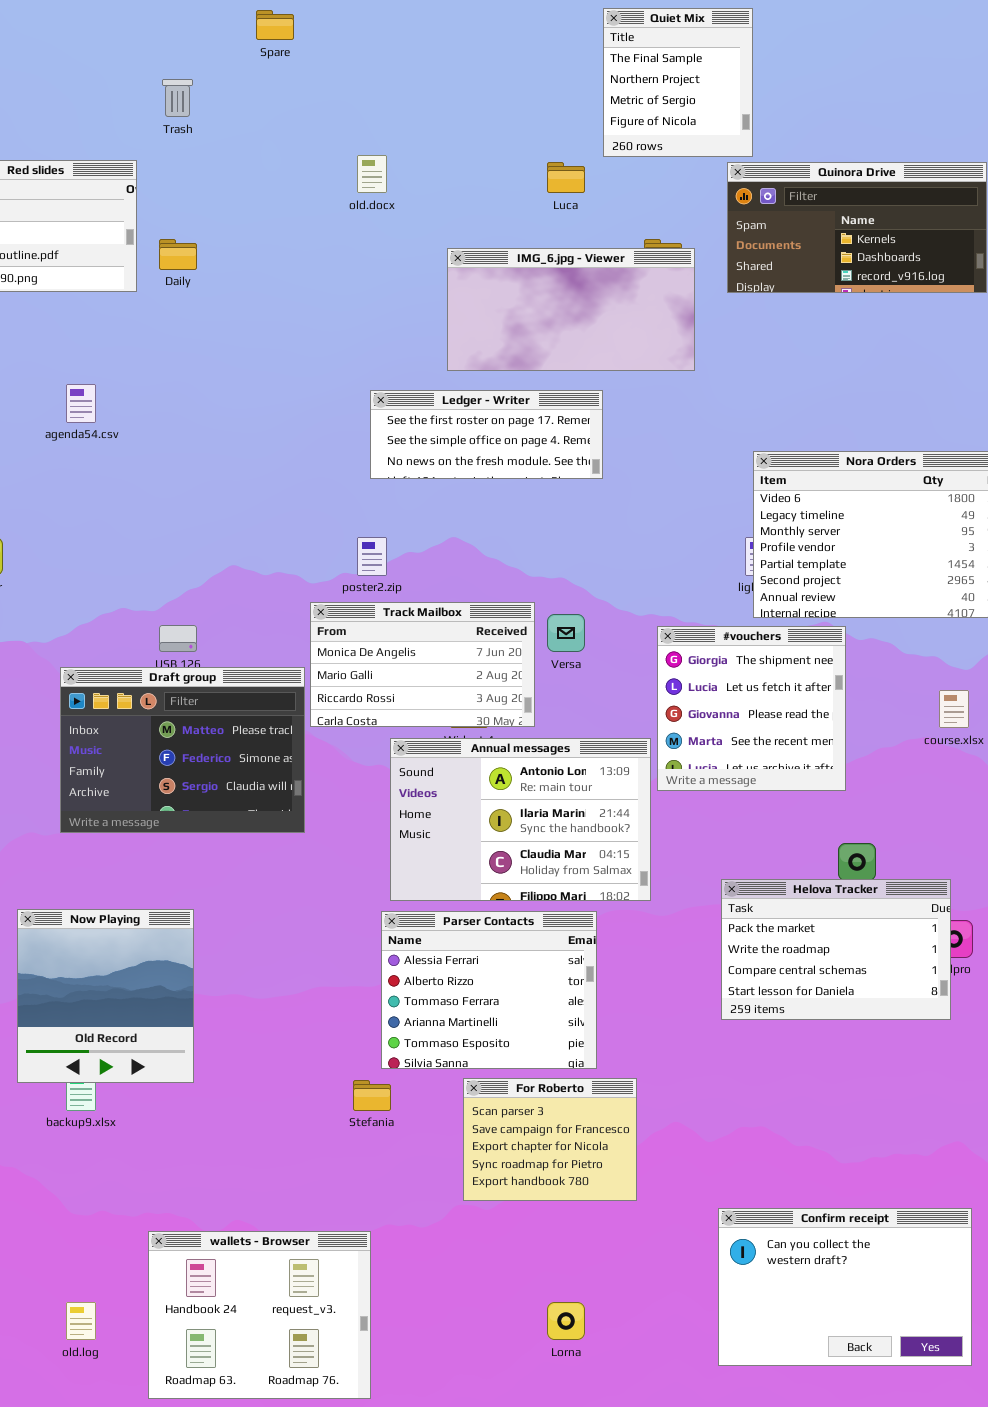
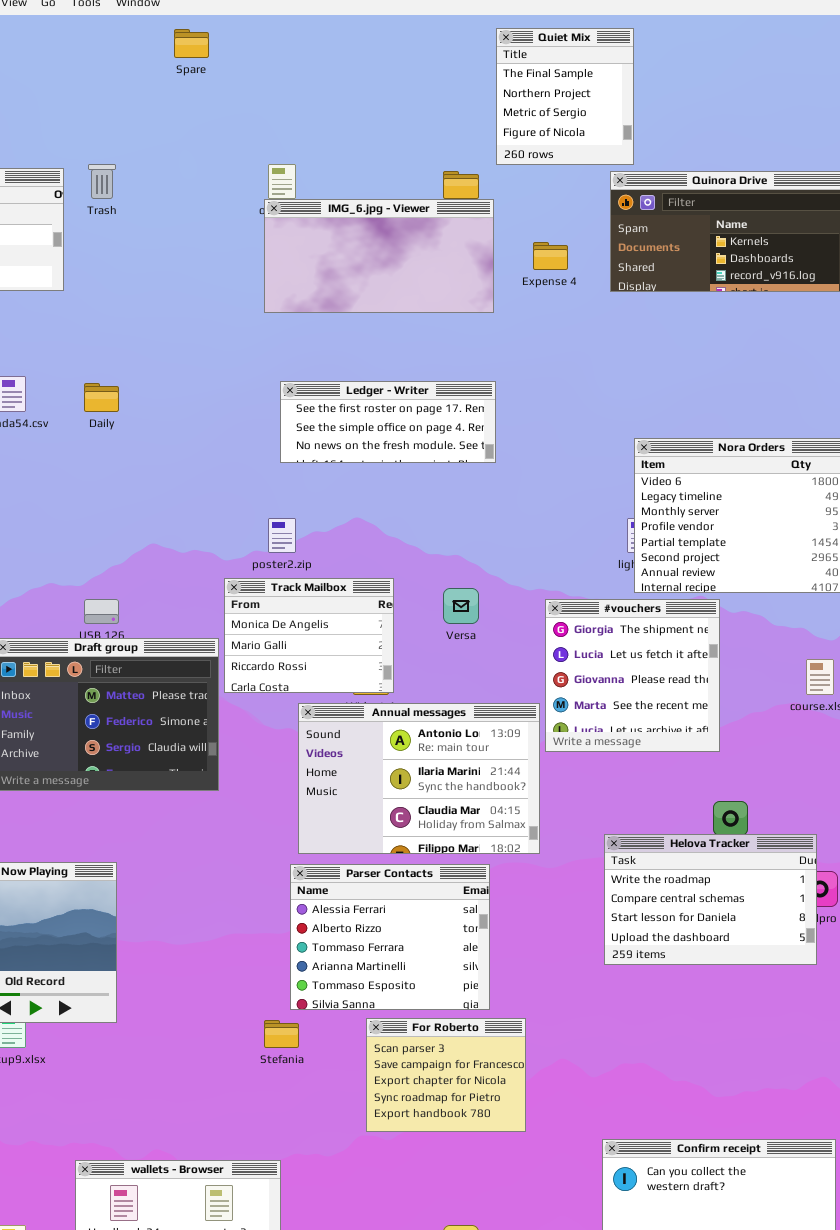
Trash: [162,79,193,117] -> [88,164,116,199], moved
Daily: [159,239,197,270] -> [84,383,119,412], moved
IMG_6.jpg - Viewer: [447,248,695,371] -> [264,199,494,313], moved
Track Mailbox: [310,602,535,727] -> [224,578,394,693], resized
Helova Tracker: [721,879,951,1020] -> [604,834,817,965], scrolled down 1 row

